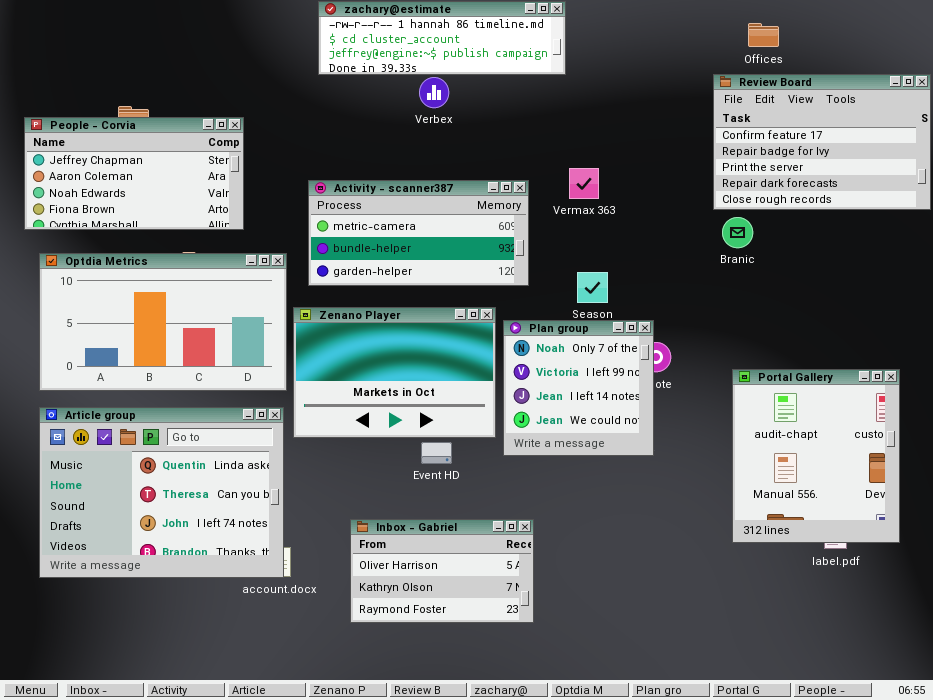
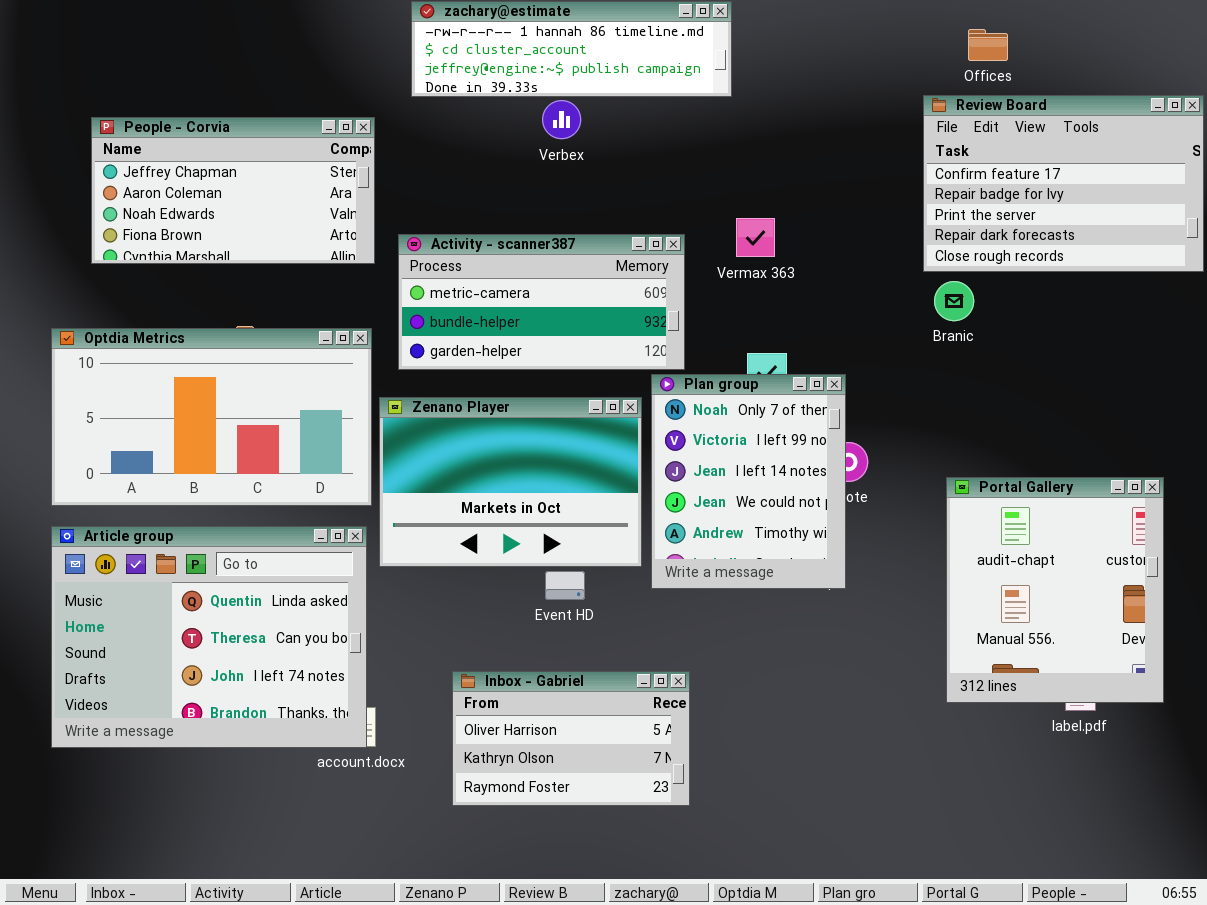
People - Corvia: [24,117,244,230] -> [91,117,375,264], moved
Plan group: [503,320,654,456] -> [651,374,846,589], resized

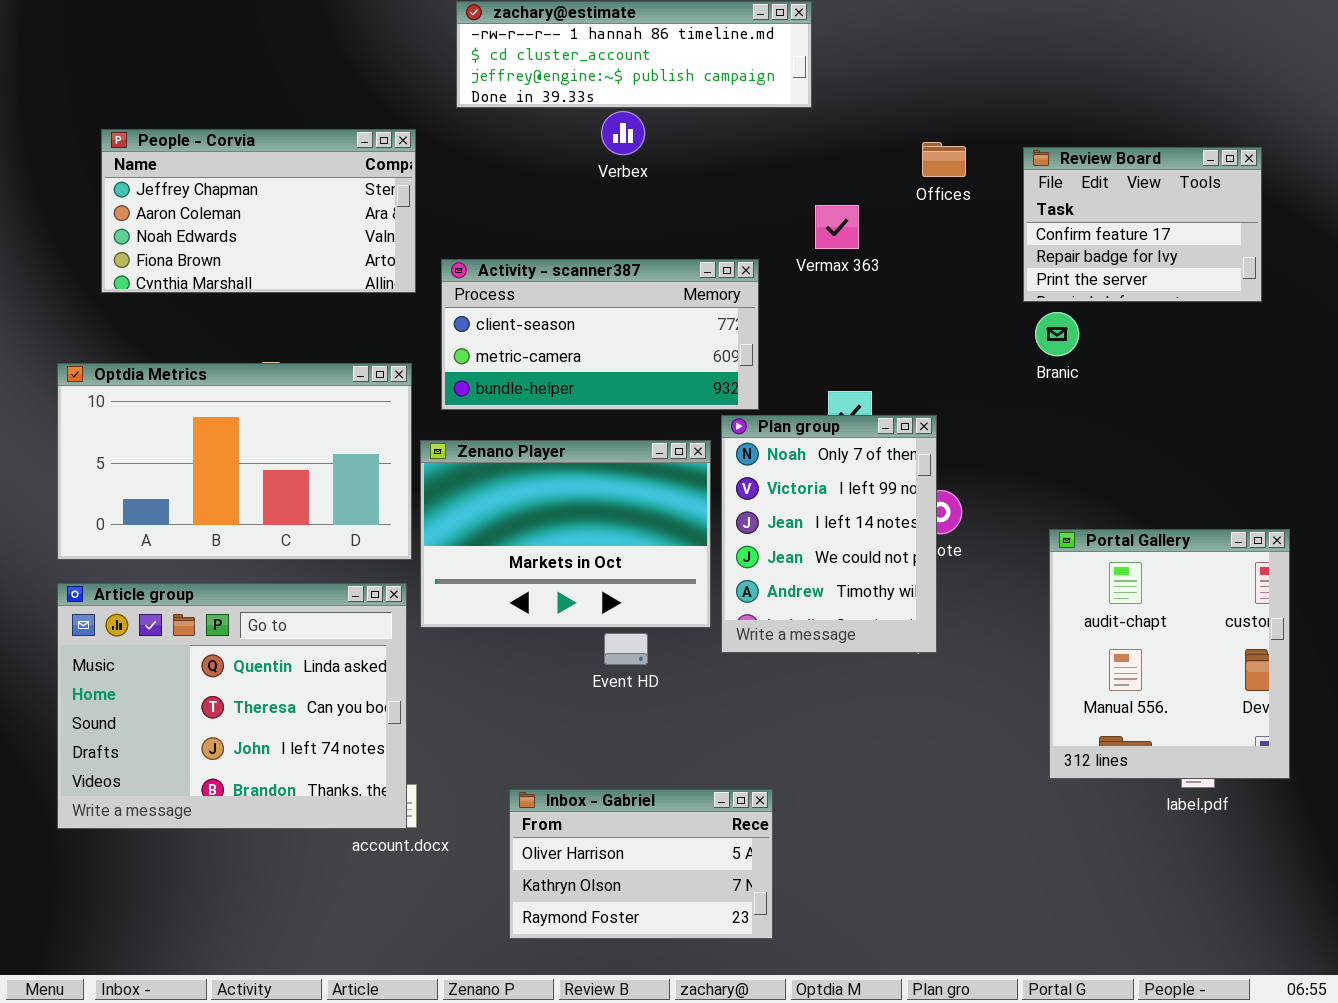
Offices: [968,29,1008,61] -> [922,142,966,177], moved
Review Board: [923,95,1204,272] -> [1023,147,1262,302], resized
Vermax 363: [736,218,775,257] -> [815,205,859,249], moved
Activity - scanner387: [398,234,685,370] -> [441,259,759,410], scrolled up 1 row
Inbox - Gabriel: [452,671,690,806] -> [509,789,773,939], moved

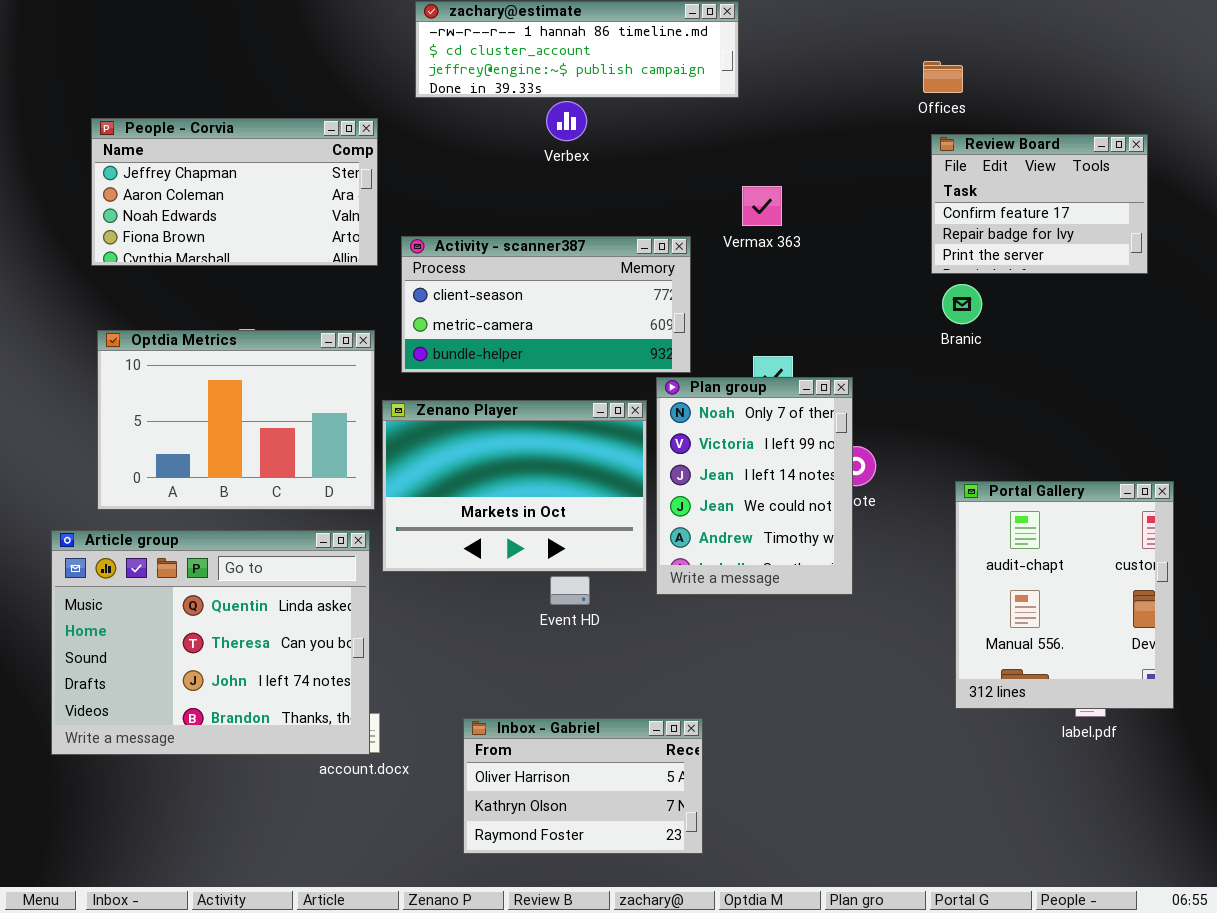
Offices: [922,142,966,177] -> [923,61,963,93], moved
Optdia Metrics: [57,363,412,560] -> [97,330,375,510], resized

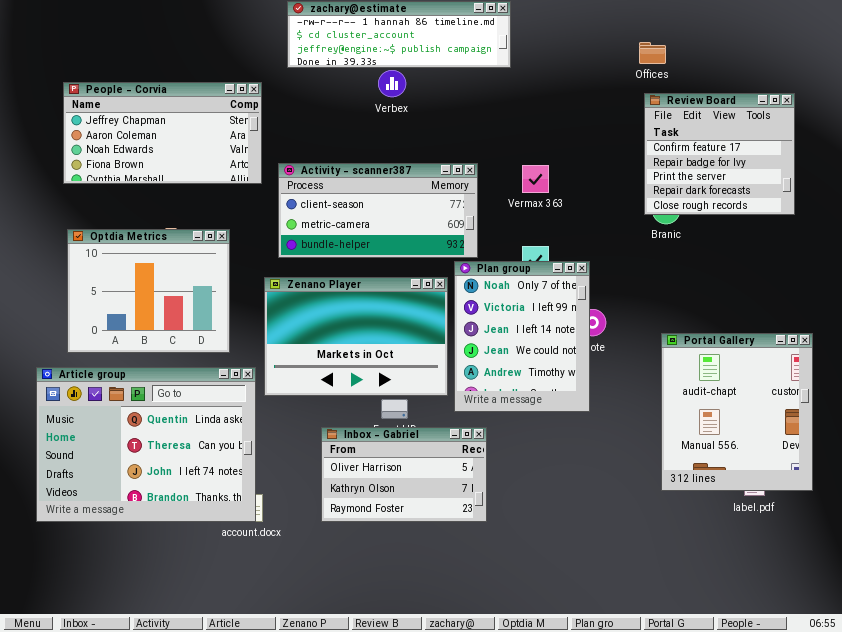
Review Board: [931,134,1148,274] -> [644,93,795,215], resized
Vermax 363: [742,186,782,226] -> [522,165,549,193], moved
Optdia Metrics: [97,330,375,510] -> [67,229,230,353], resized
Inbox - Gabriel: [463,718,703,854] -> [321,427,487,522], moved

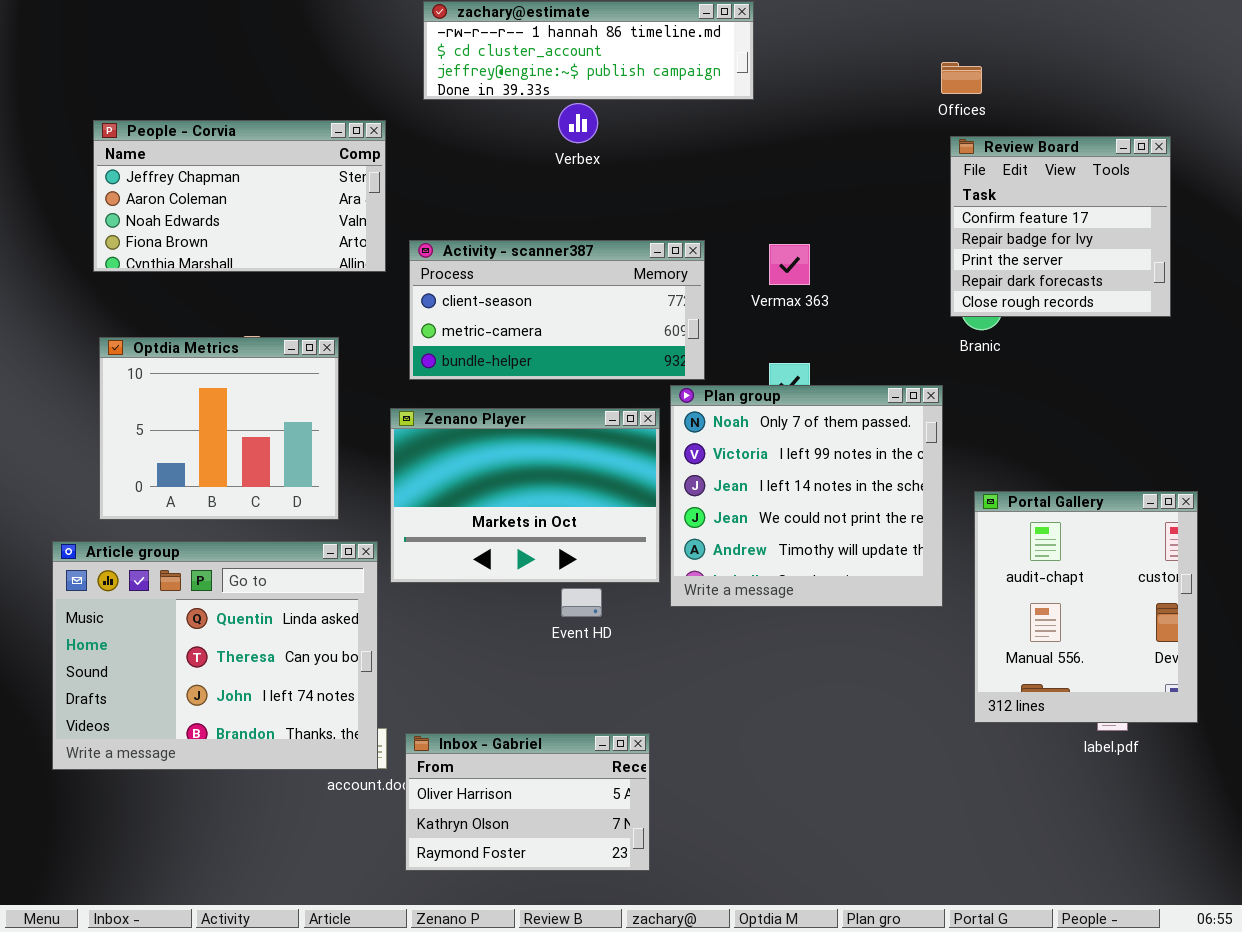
Plan group: [454,261,590,412] -> [670,385,943,607], resized
Inbox - Gabriel: [321,427,487,522] -> [405,733,650,871], moved

